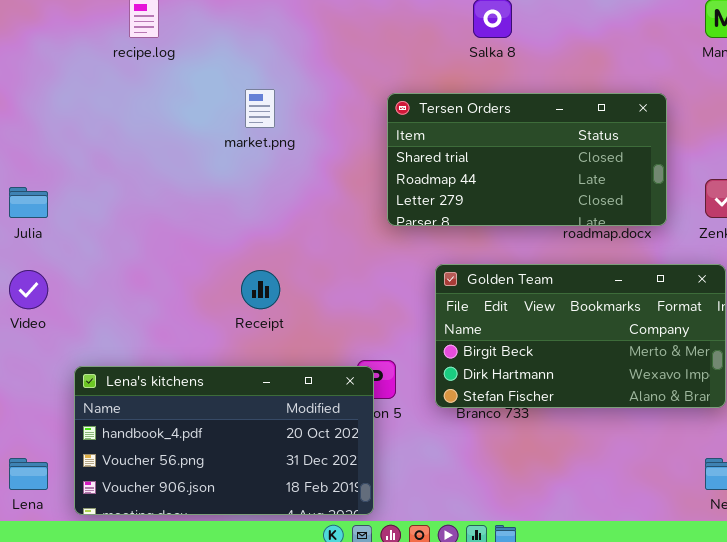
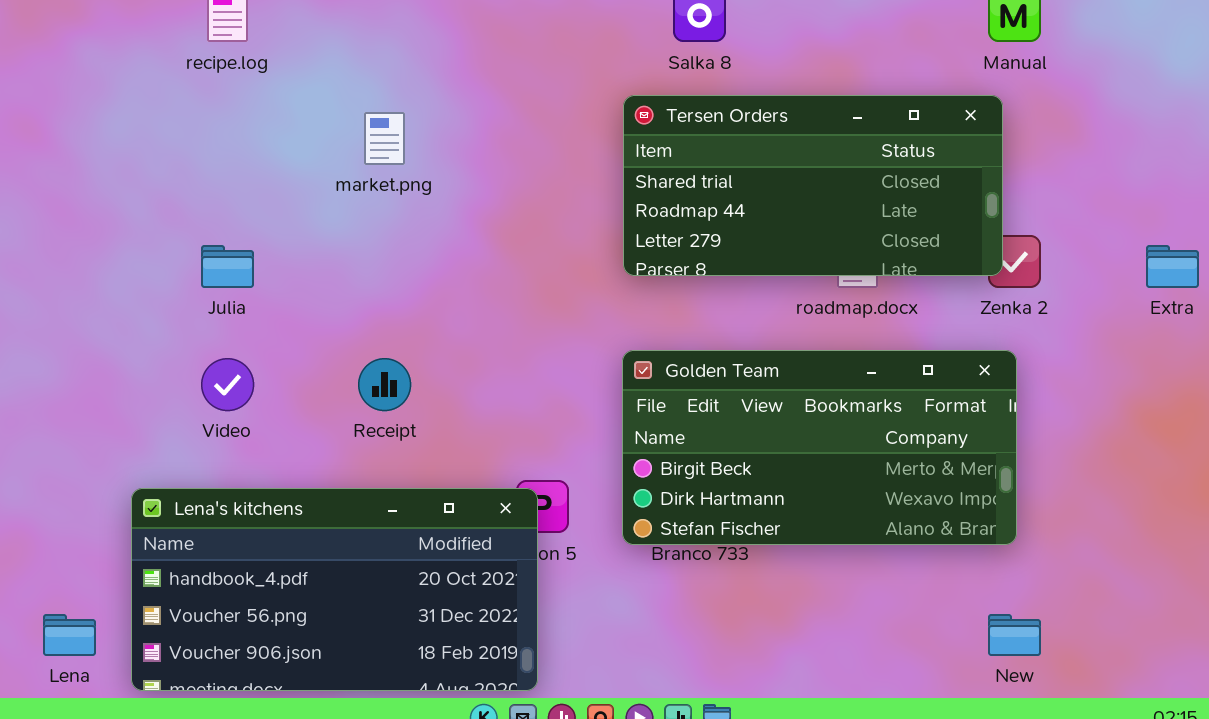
Tersen Orders: [387,93,667,226] -> [623,95,1003,276], moved
Julia: [9,187,48,218] -> [201,245,254,288], moved
Video: [9,270,48,309] -> [201,358,254,411], moved

